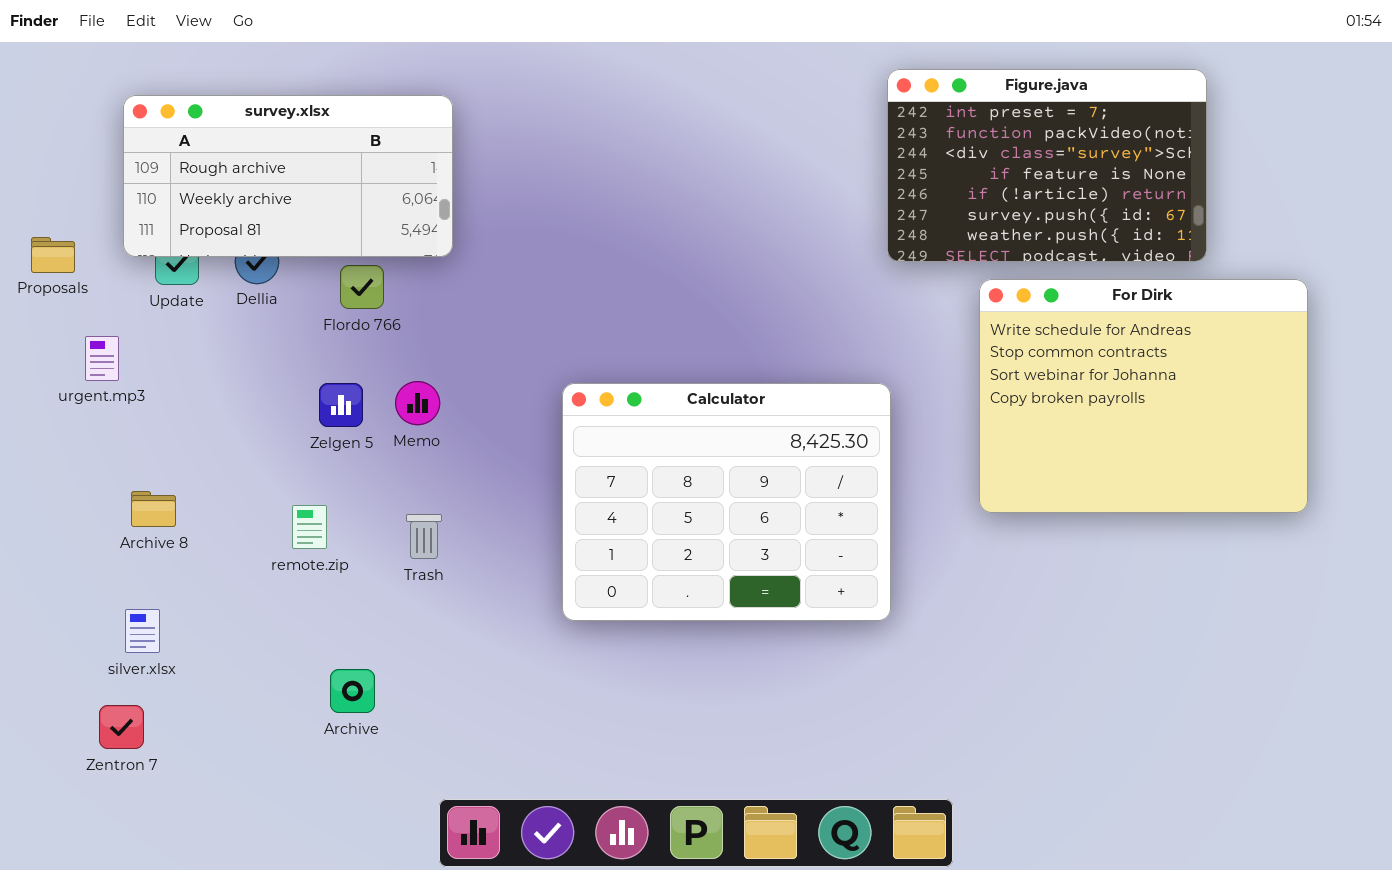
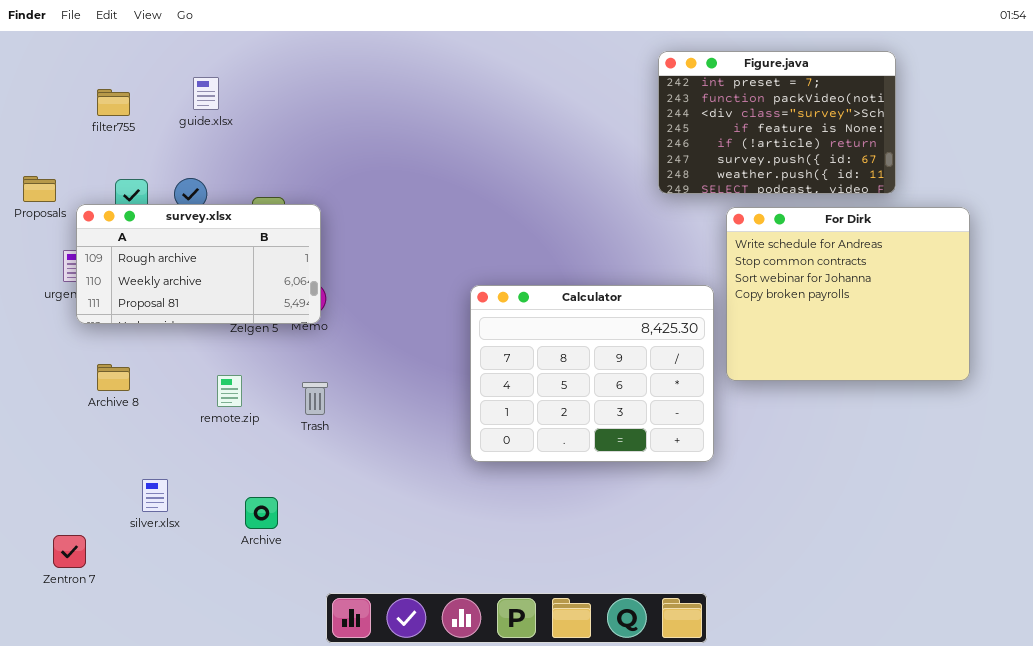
survey.xlsx: [123,95,453,257] -> [76,204,321,324], moved
Calculator: [562,383,891,621] -> [470,285,714,462], moved
silver.xlsx: [125,609,160,653] -> [142,479,168,512], moved
Zentron 7: [99,705,144,749] -> [53,535,86,568], moved

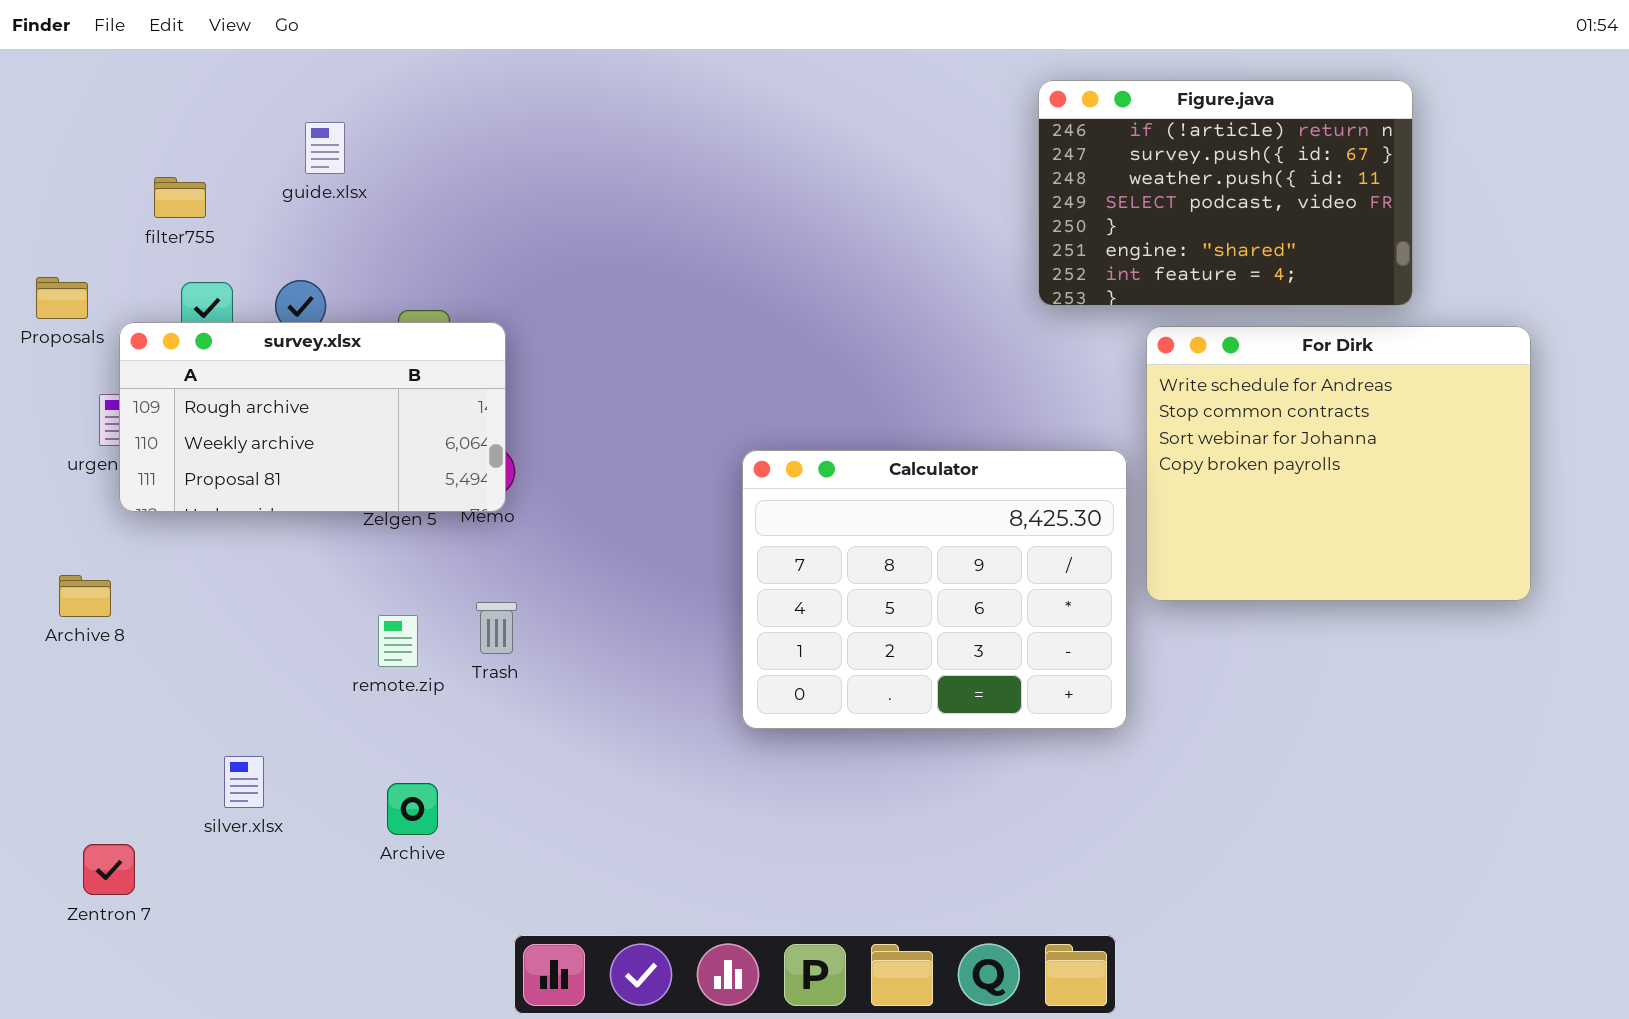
Figure.java: [658,51,896,194] -> [1038,80,1413,306], scrolled down 4 rows
filter755: [97,89,130,116] -> [154,177,206,218], moved
Archive 8: [97,364,130,391] -> [59,575,111,617], moved
remote.zip: [217,375,242,407] -> [378,615,418,667], moved

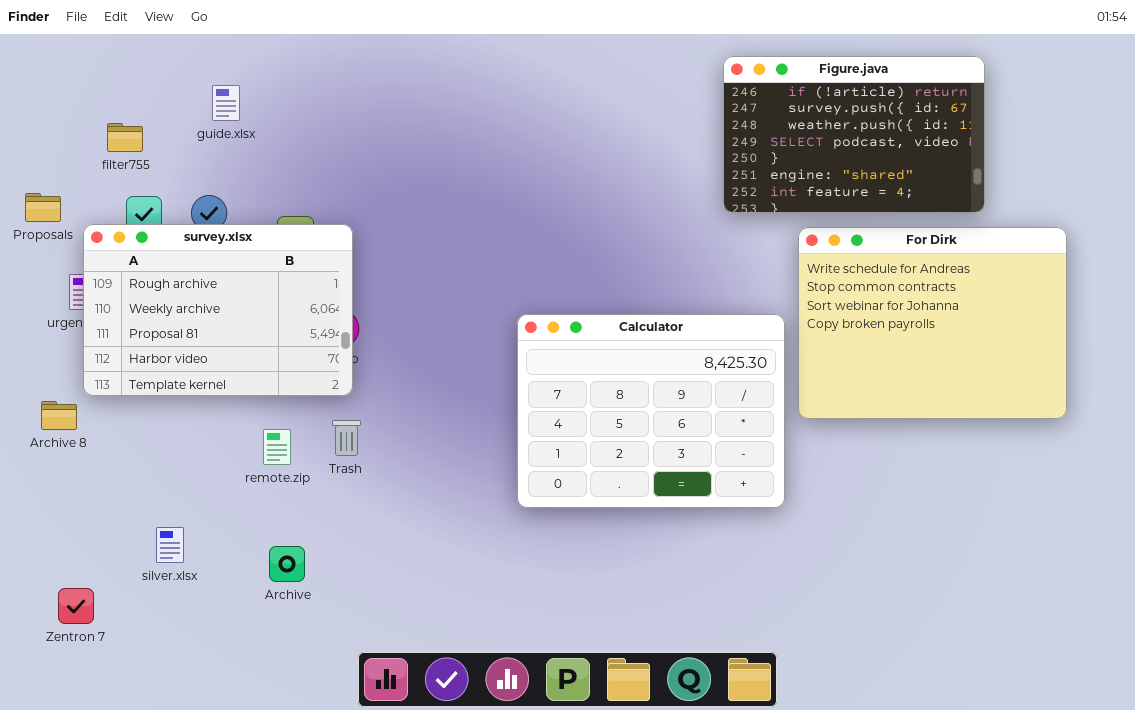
survey.xlsx: [119,322,506,512] -> [83,224,353,396], resized

